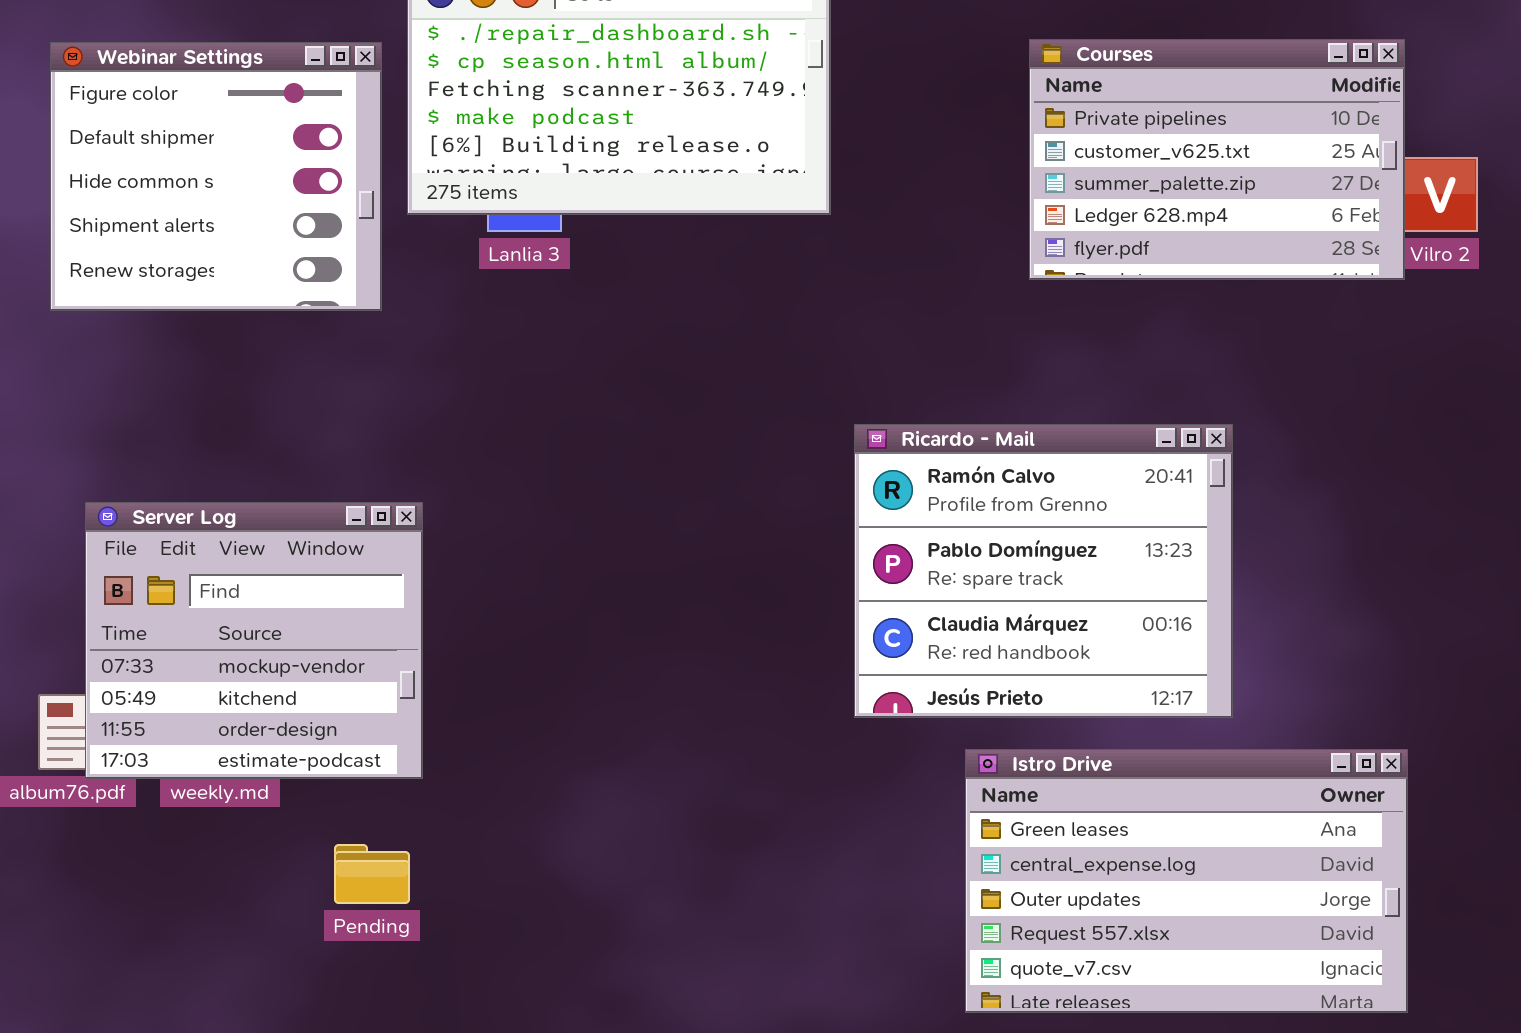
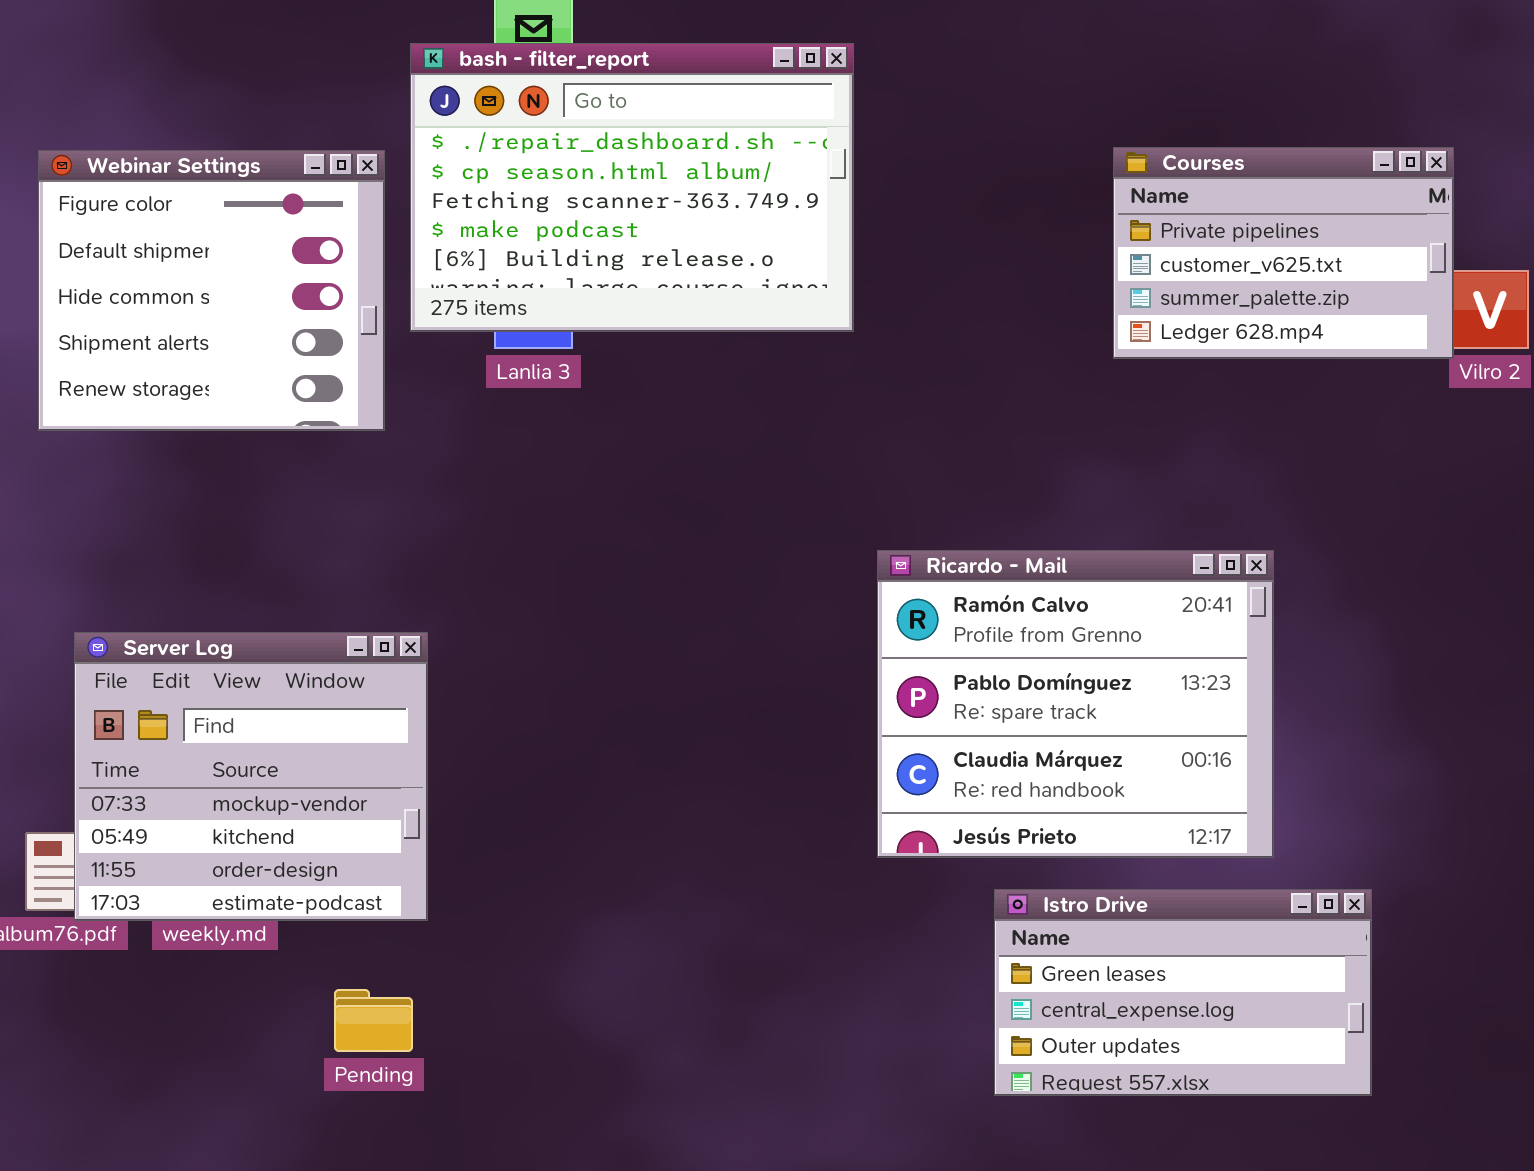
Courses: [1029,39,1405,280] -> [1113,147,1454,359], resized
Istro Drive: [965,749,1408,1013] -> [994,889,1372,1096], resized

